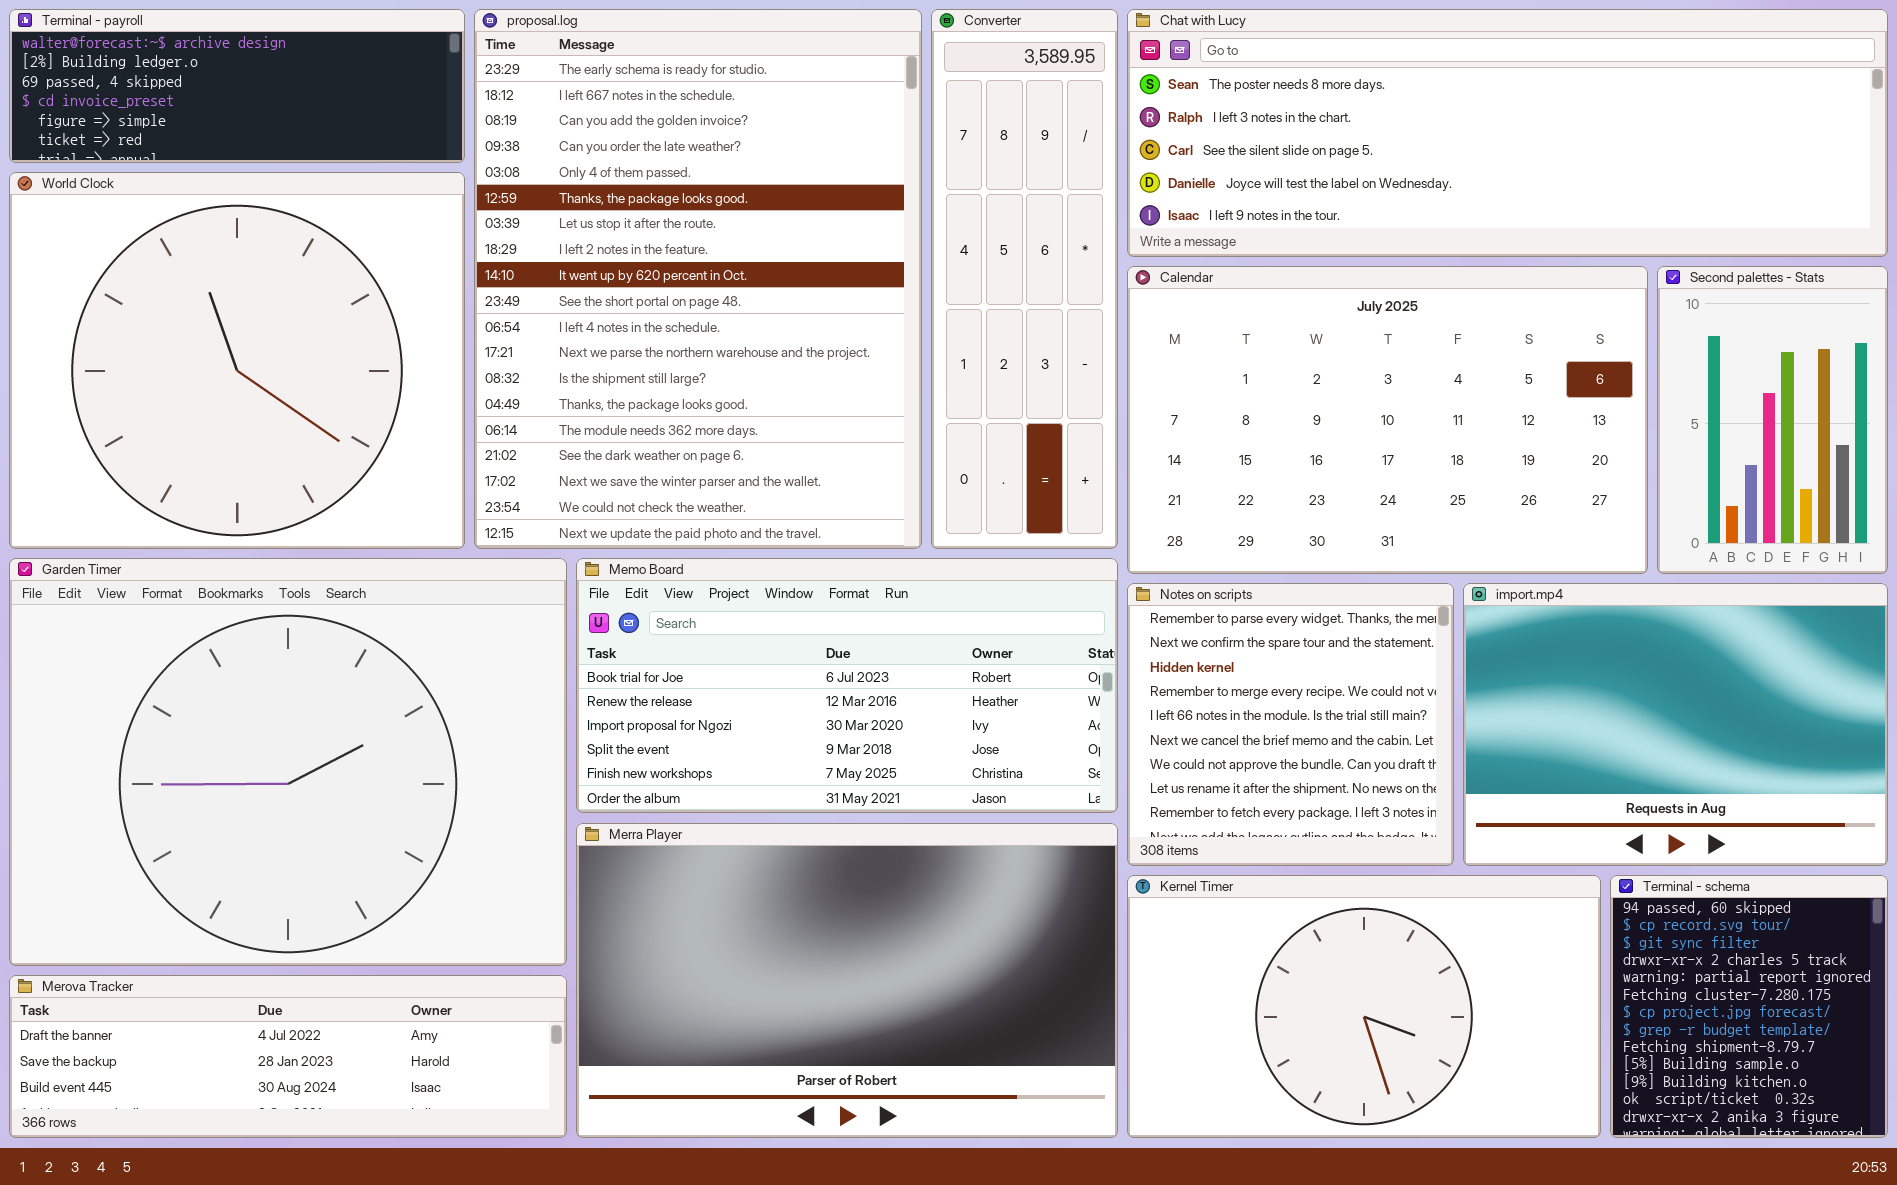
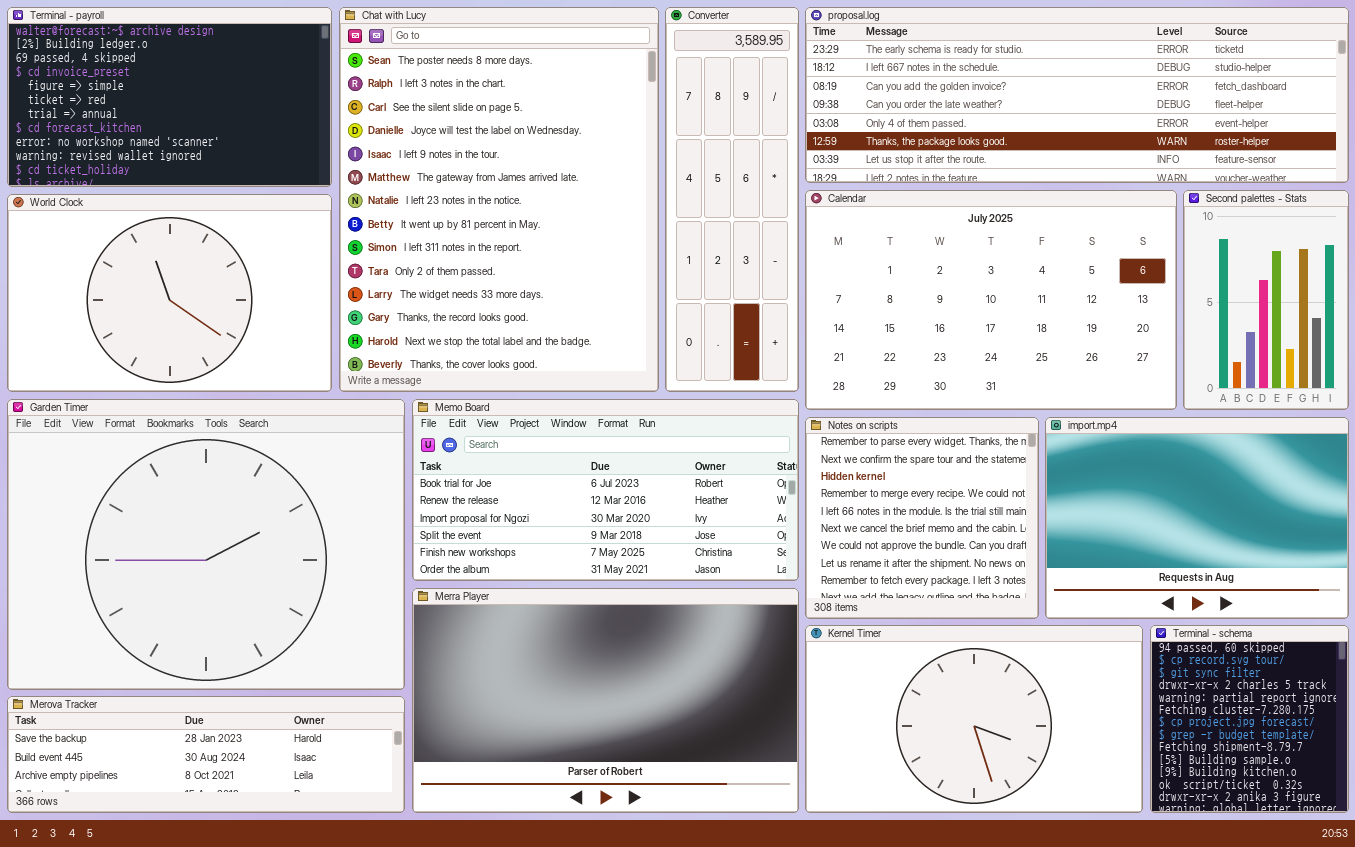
Terminal - payroll: [9,9,465,163] -> [7,7,332,187], resized
proposal.log: [474,9,922,549] -> [805,7,1349,183], moved, resized
Chat with Lucy: [1127,9,1888,257] -> [339,7,659,392], moved, resized
World Clock: [9,172,465,549] -> [7,194,332,392], resized
Merova Tracker: [9,975,567,1138] -> [7,696,405,813], scrolled down 1 row

